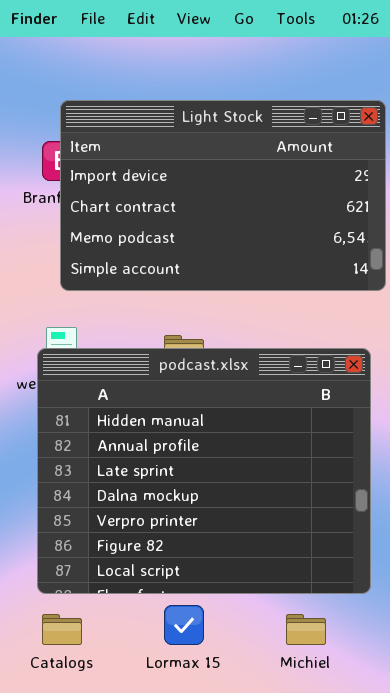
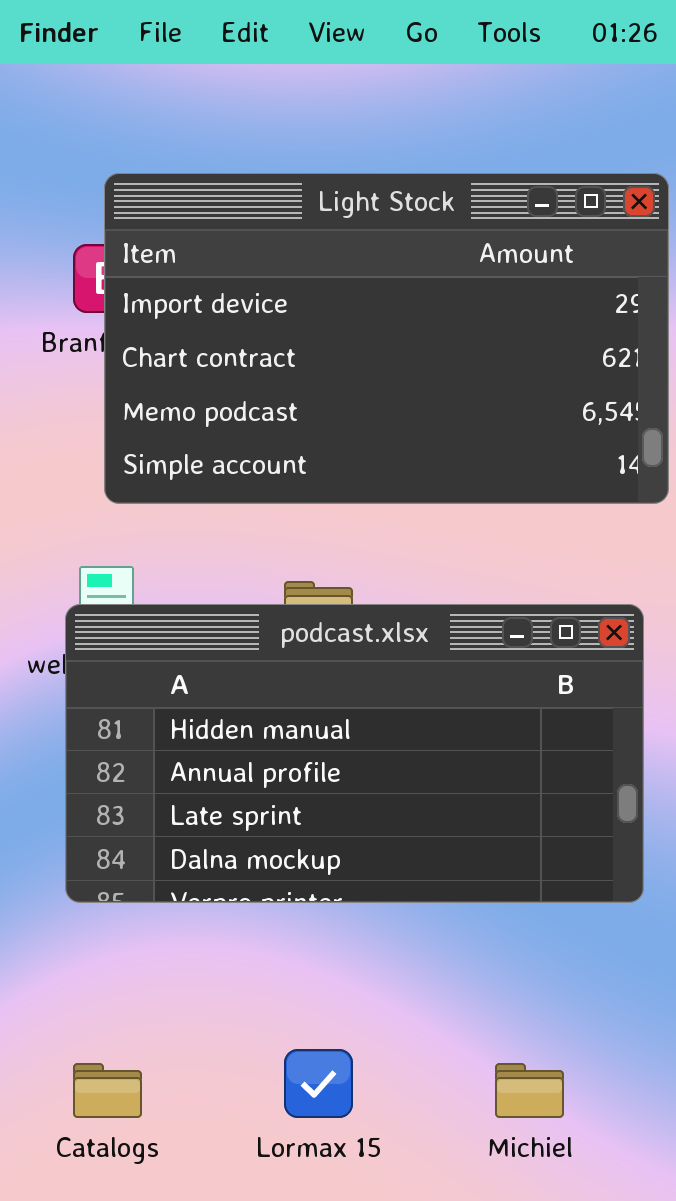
podcast.xlsx: [37,348,371,594] -> [65,604,644,903], resized

